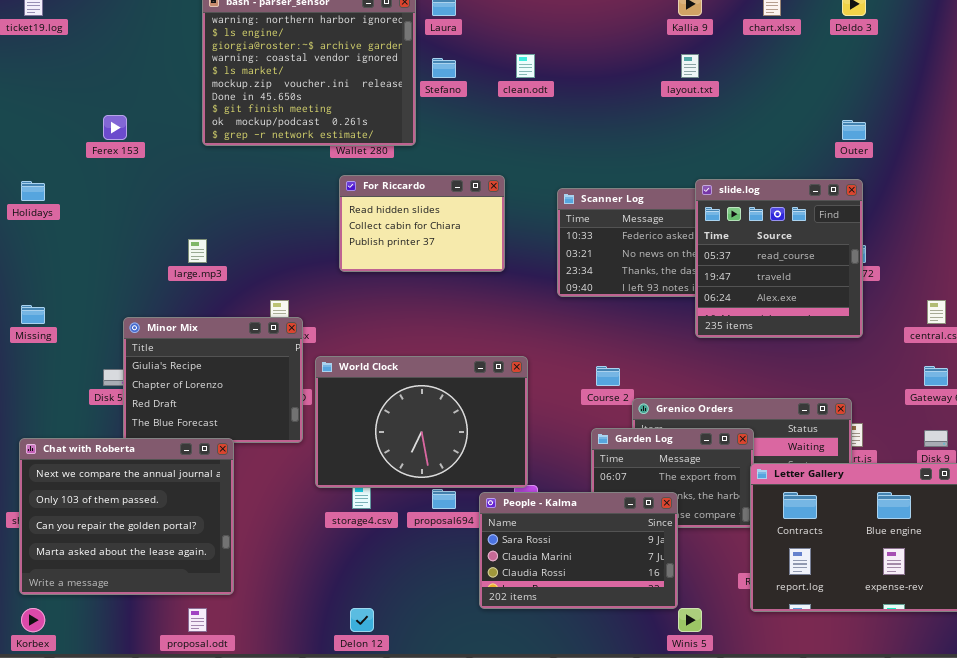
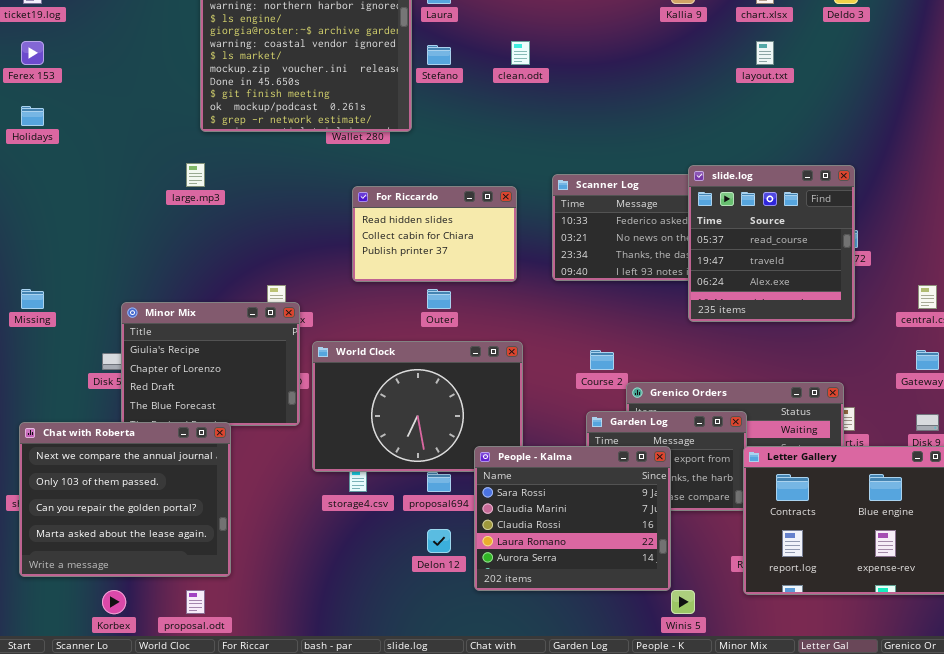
layout.txt: [681,54,699,78] -> [756,41,774,65], moved
Ferex 153: [103,115,127,140] -> [21,41,44,65], moved
Outer: [842,120,866,140] -> [427,289,451,309], moved
For Riccardo: [339,175,505,272] -> [352,186,517,282], moved
Holidays: [21,181,45,201] -> [21,106,44,126], moved
large.mp3: [188,239,207,263] -> [186,163,205,187], moved
People - Kalma: [479,492,678,609] -> [474,446,671,591], resized
Korbex: [21,608,45,632] -> [102,590,126,614], moved
Delon 12: [350,608,374,632] -> [427,529,451,553], moved

